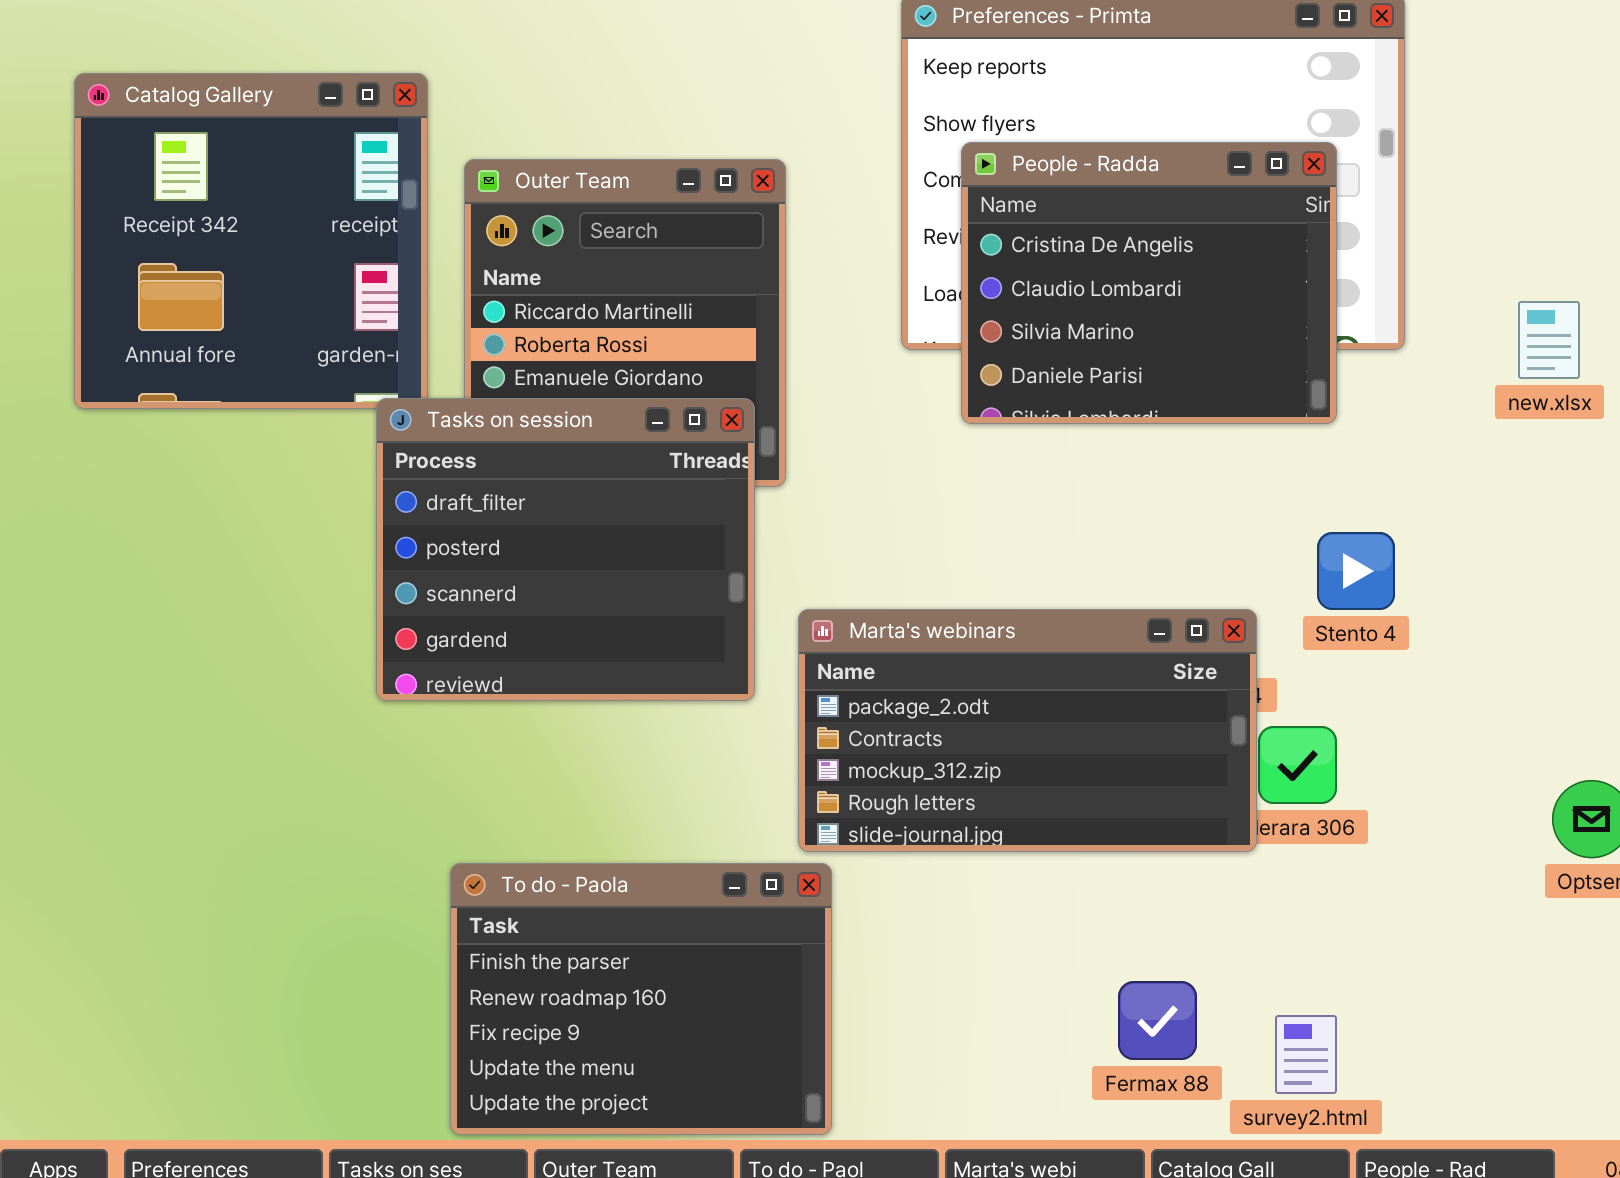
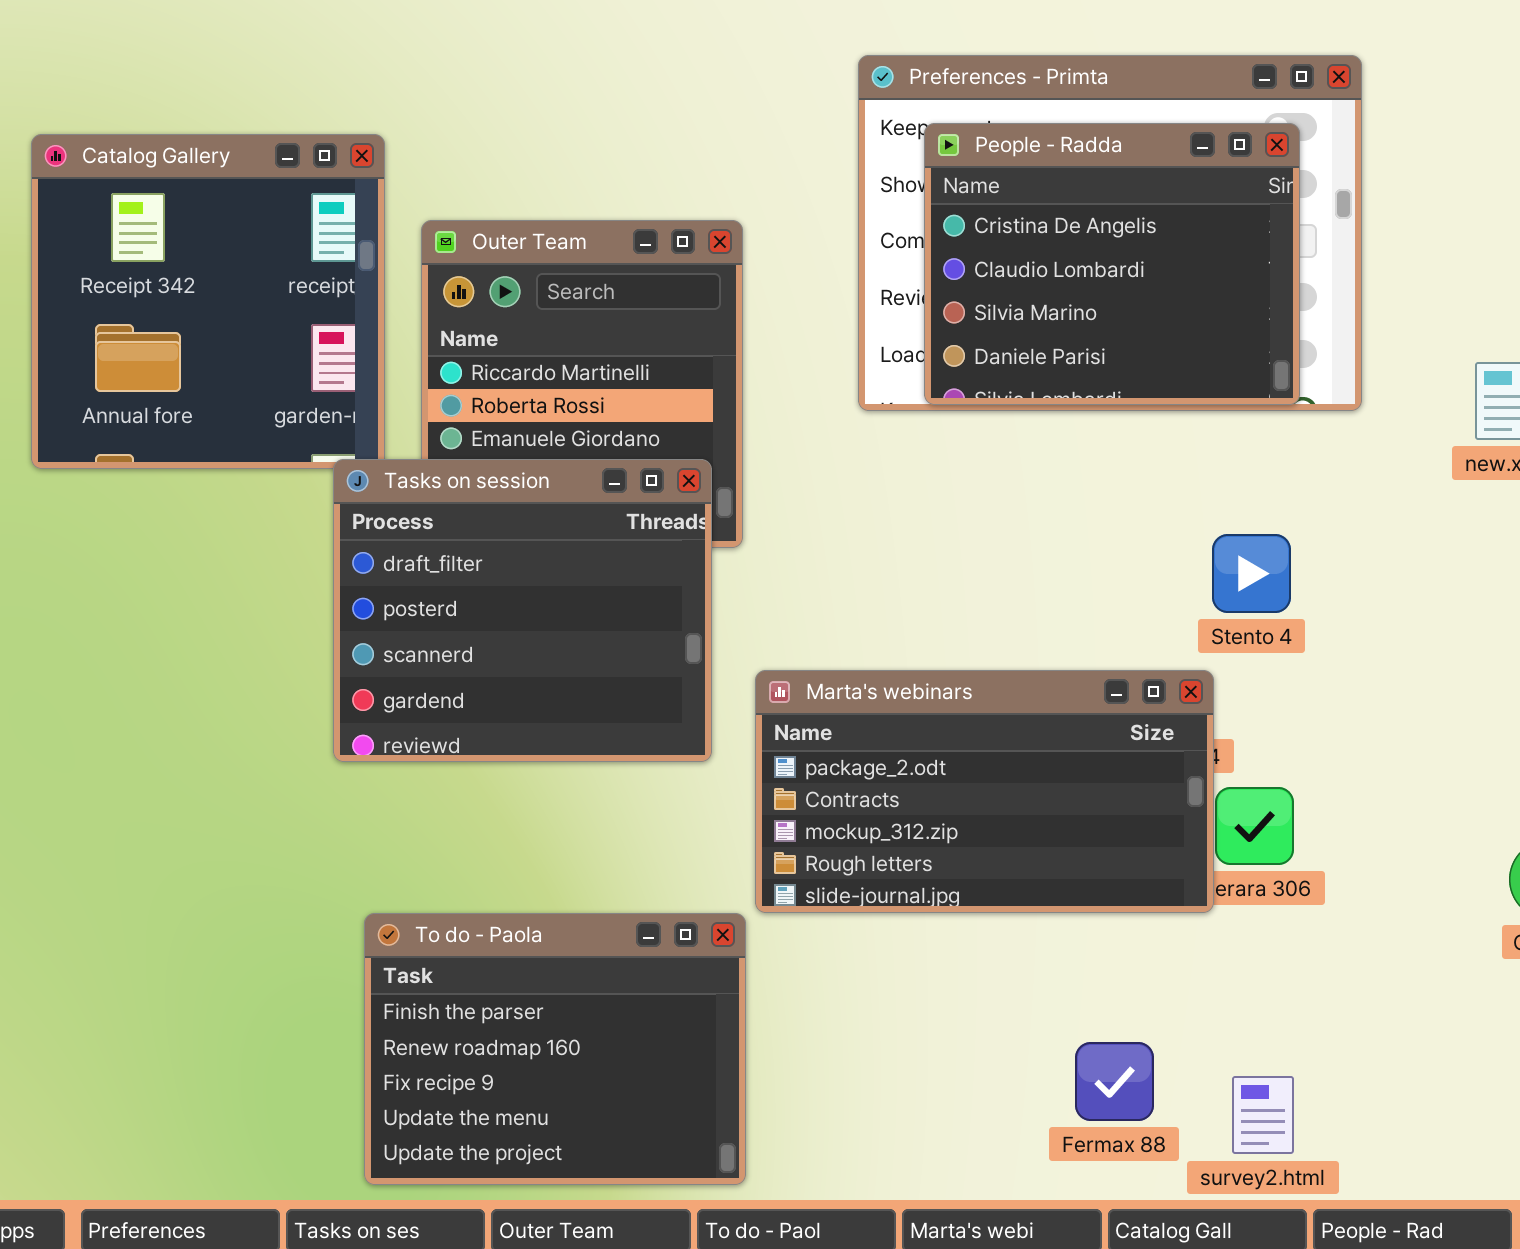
People - Radda: [961,142,1337,424] -> [924,123,1300,405], moved
Stento 4: [1317,532,1395,610] -> [1212,534,1291,613], moved
To do - Paola: [450,863,832,1135] -> [364,913,746,1185], moved

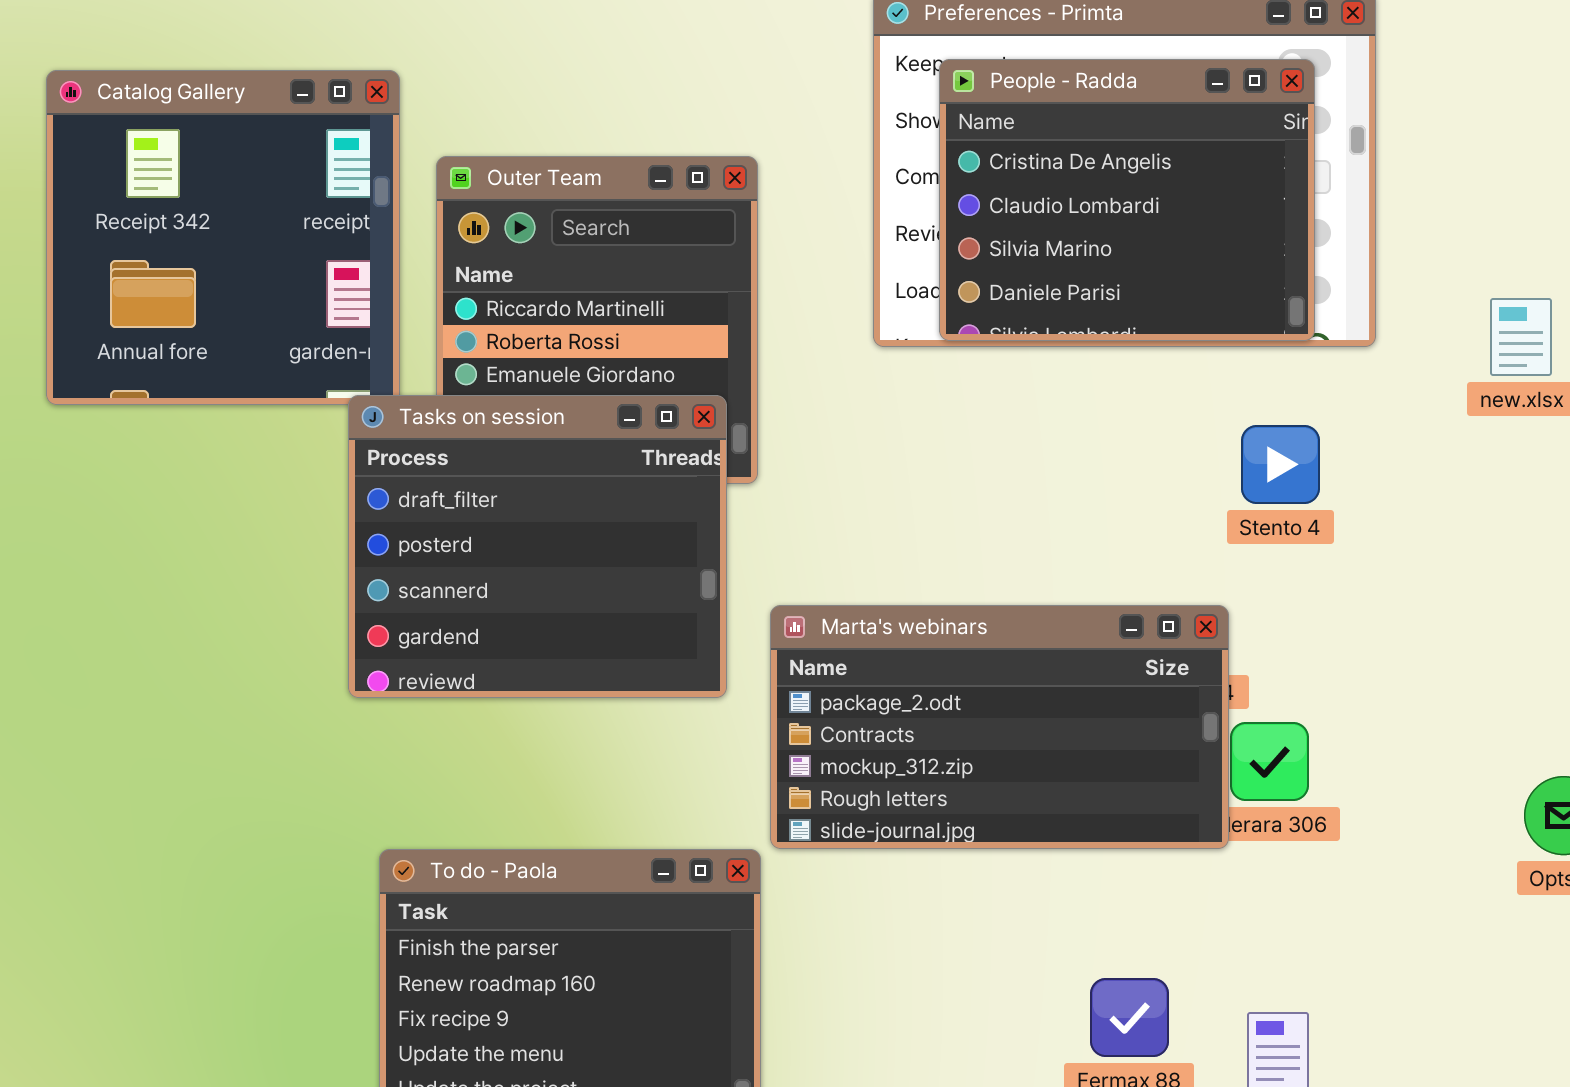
Stento 4: [1212,534,1291,613] -> [1241,425,1320,504], moved

